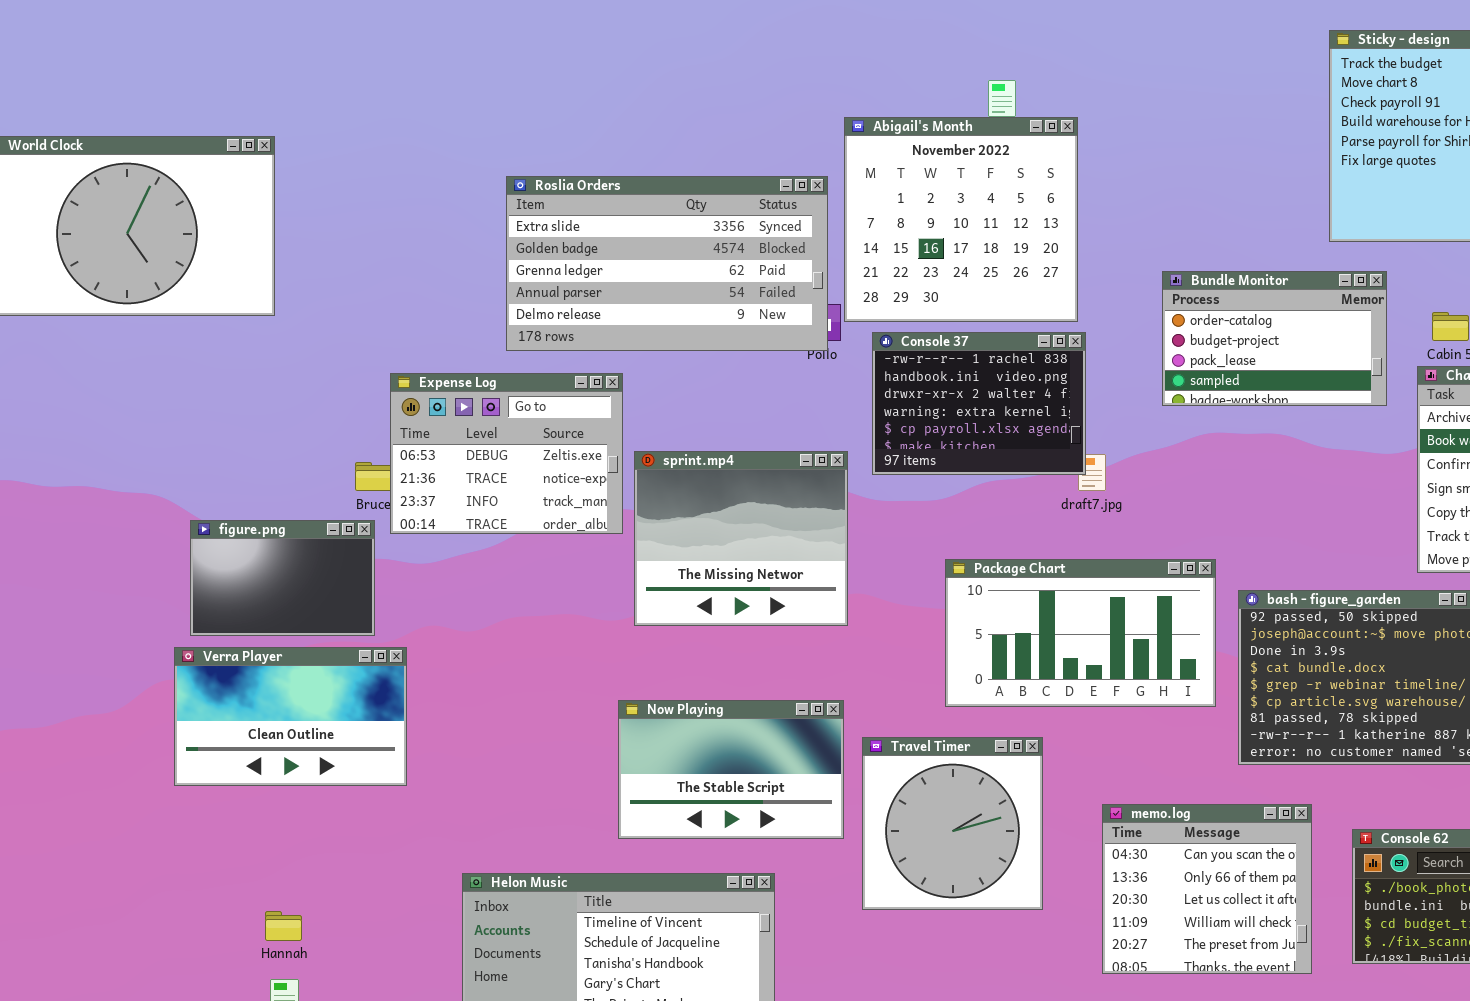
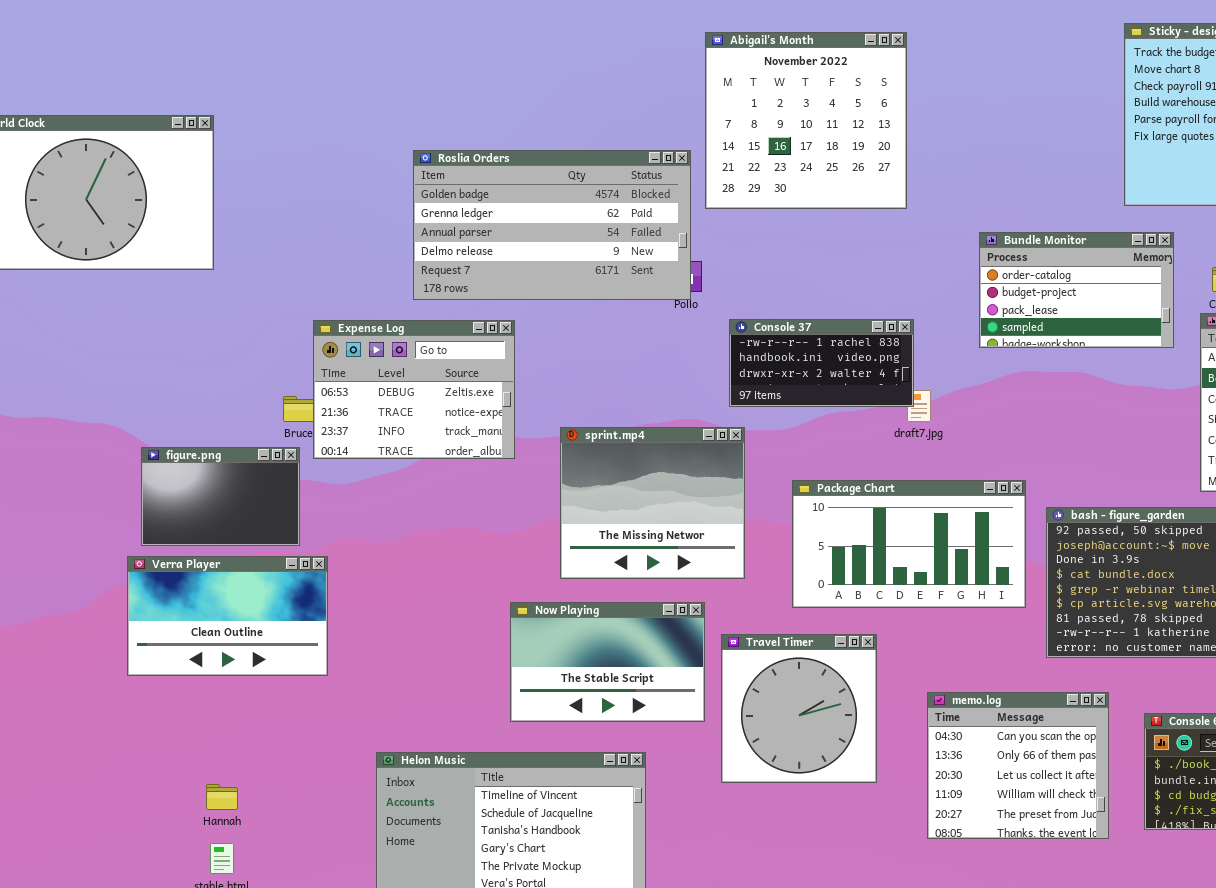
Abigail's Month: [844,117,1078,322] -> [705,32,907,209], moved
Roslia Orders: [506,176,828,351] -> [413,150,691,300], scrolled down 1 row
Console 37: [872,332,1086,475] -> [729,319,914,407], resized
sprint.mp4: [634,451,848,626] -> [560,427,745,579], moved

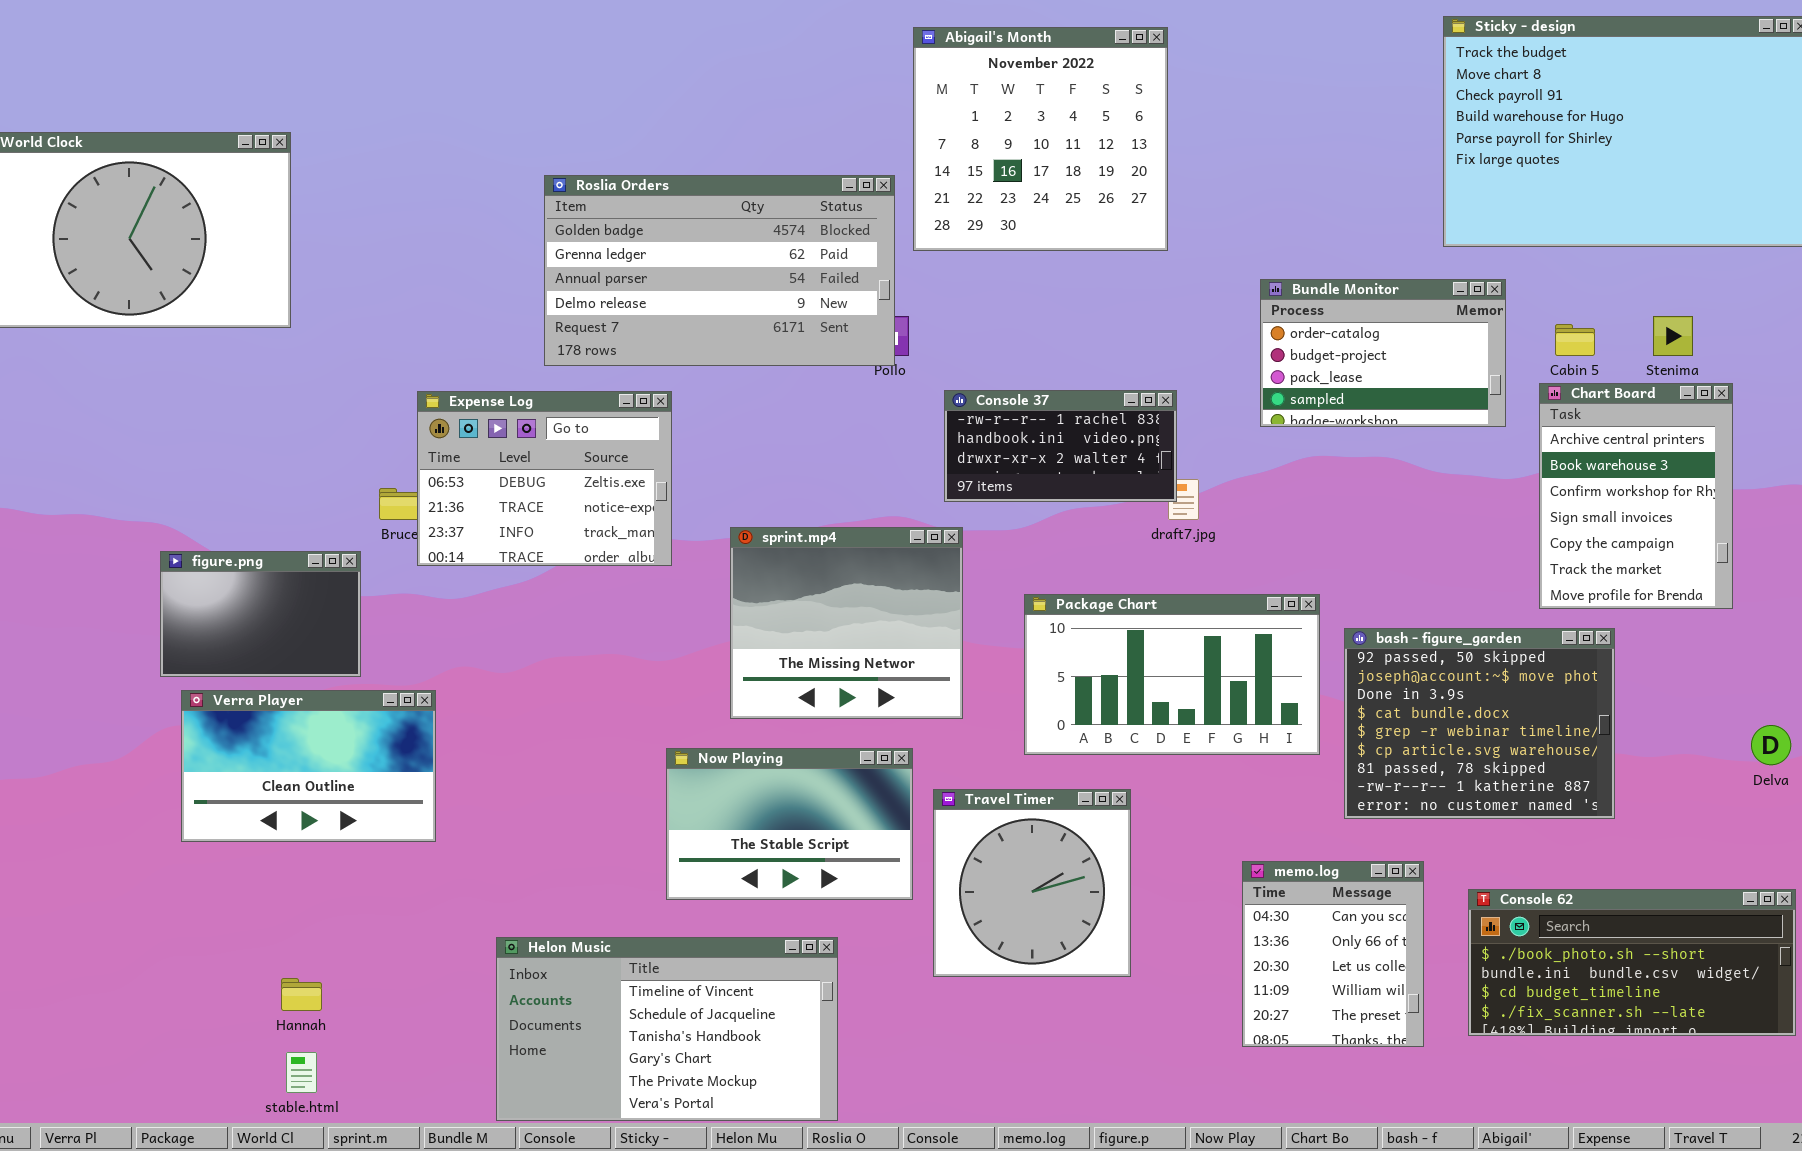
figure.png: [141,447,300,546] -> [160,551,361,677], moved
memo.log: [927,692,1109,839] -> [1242,861,1424,1047], resized

